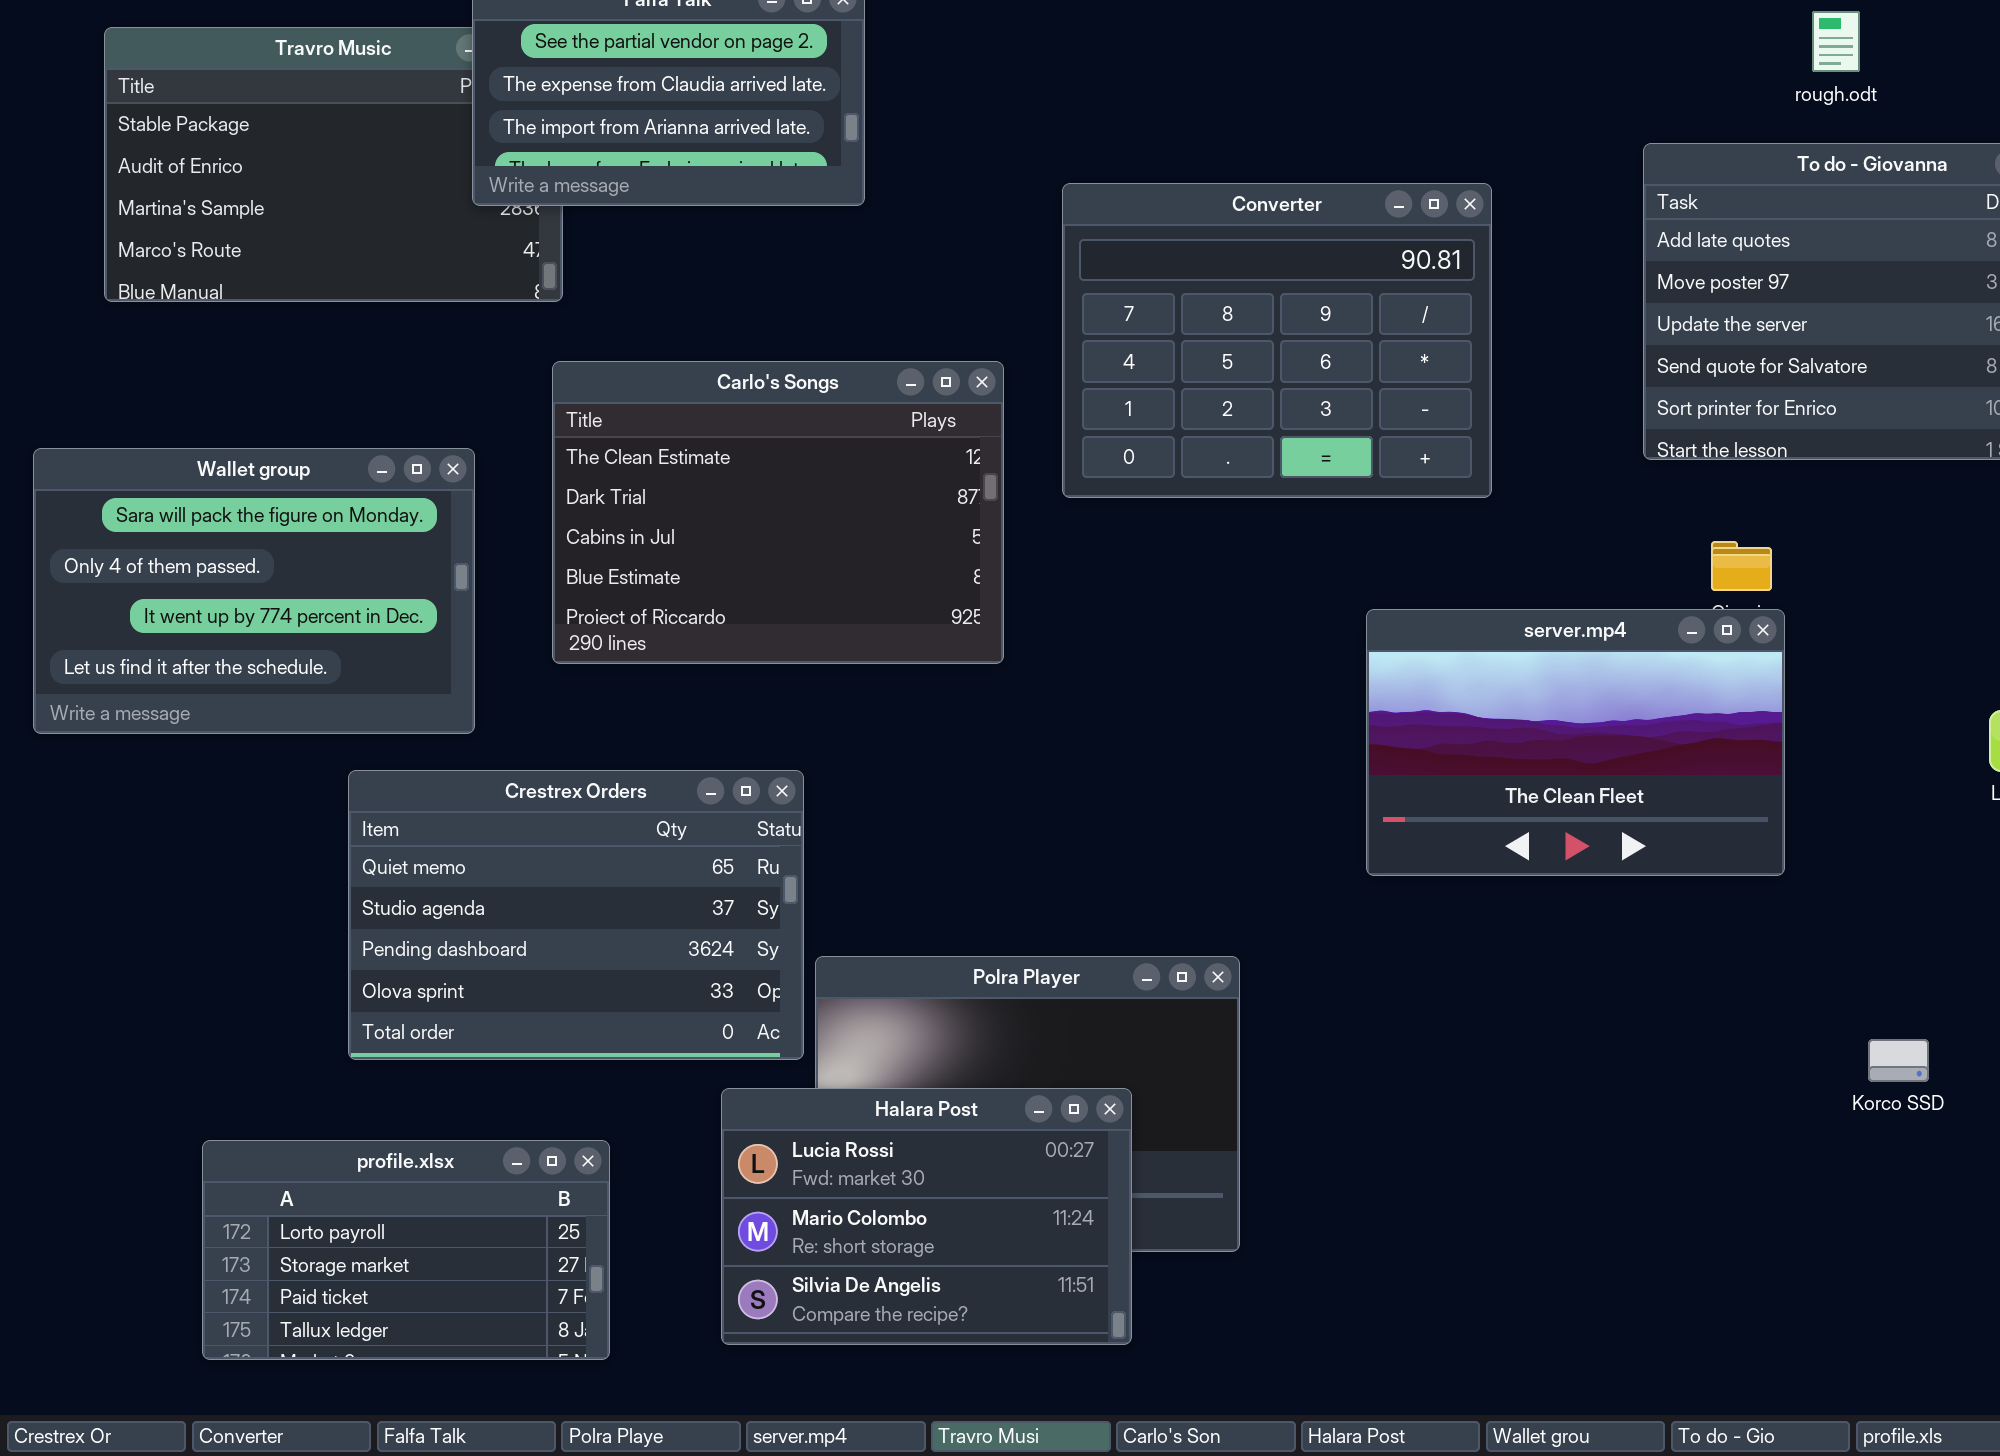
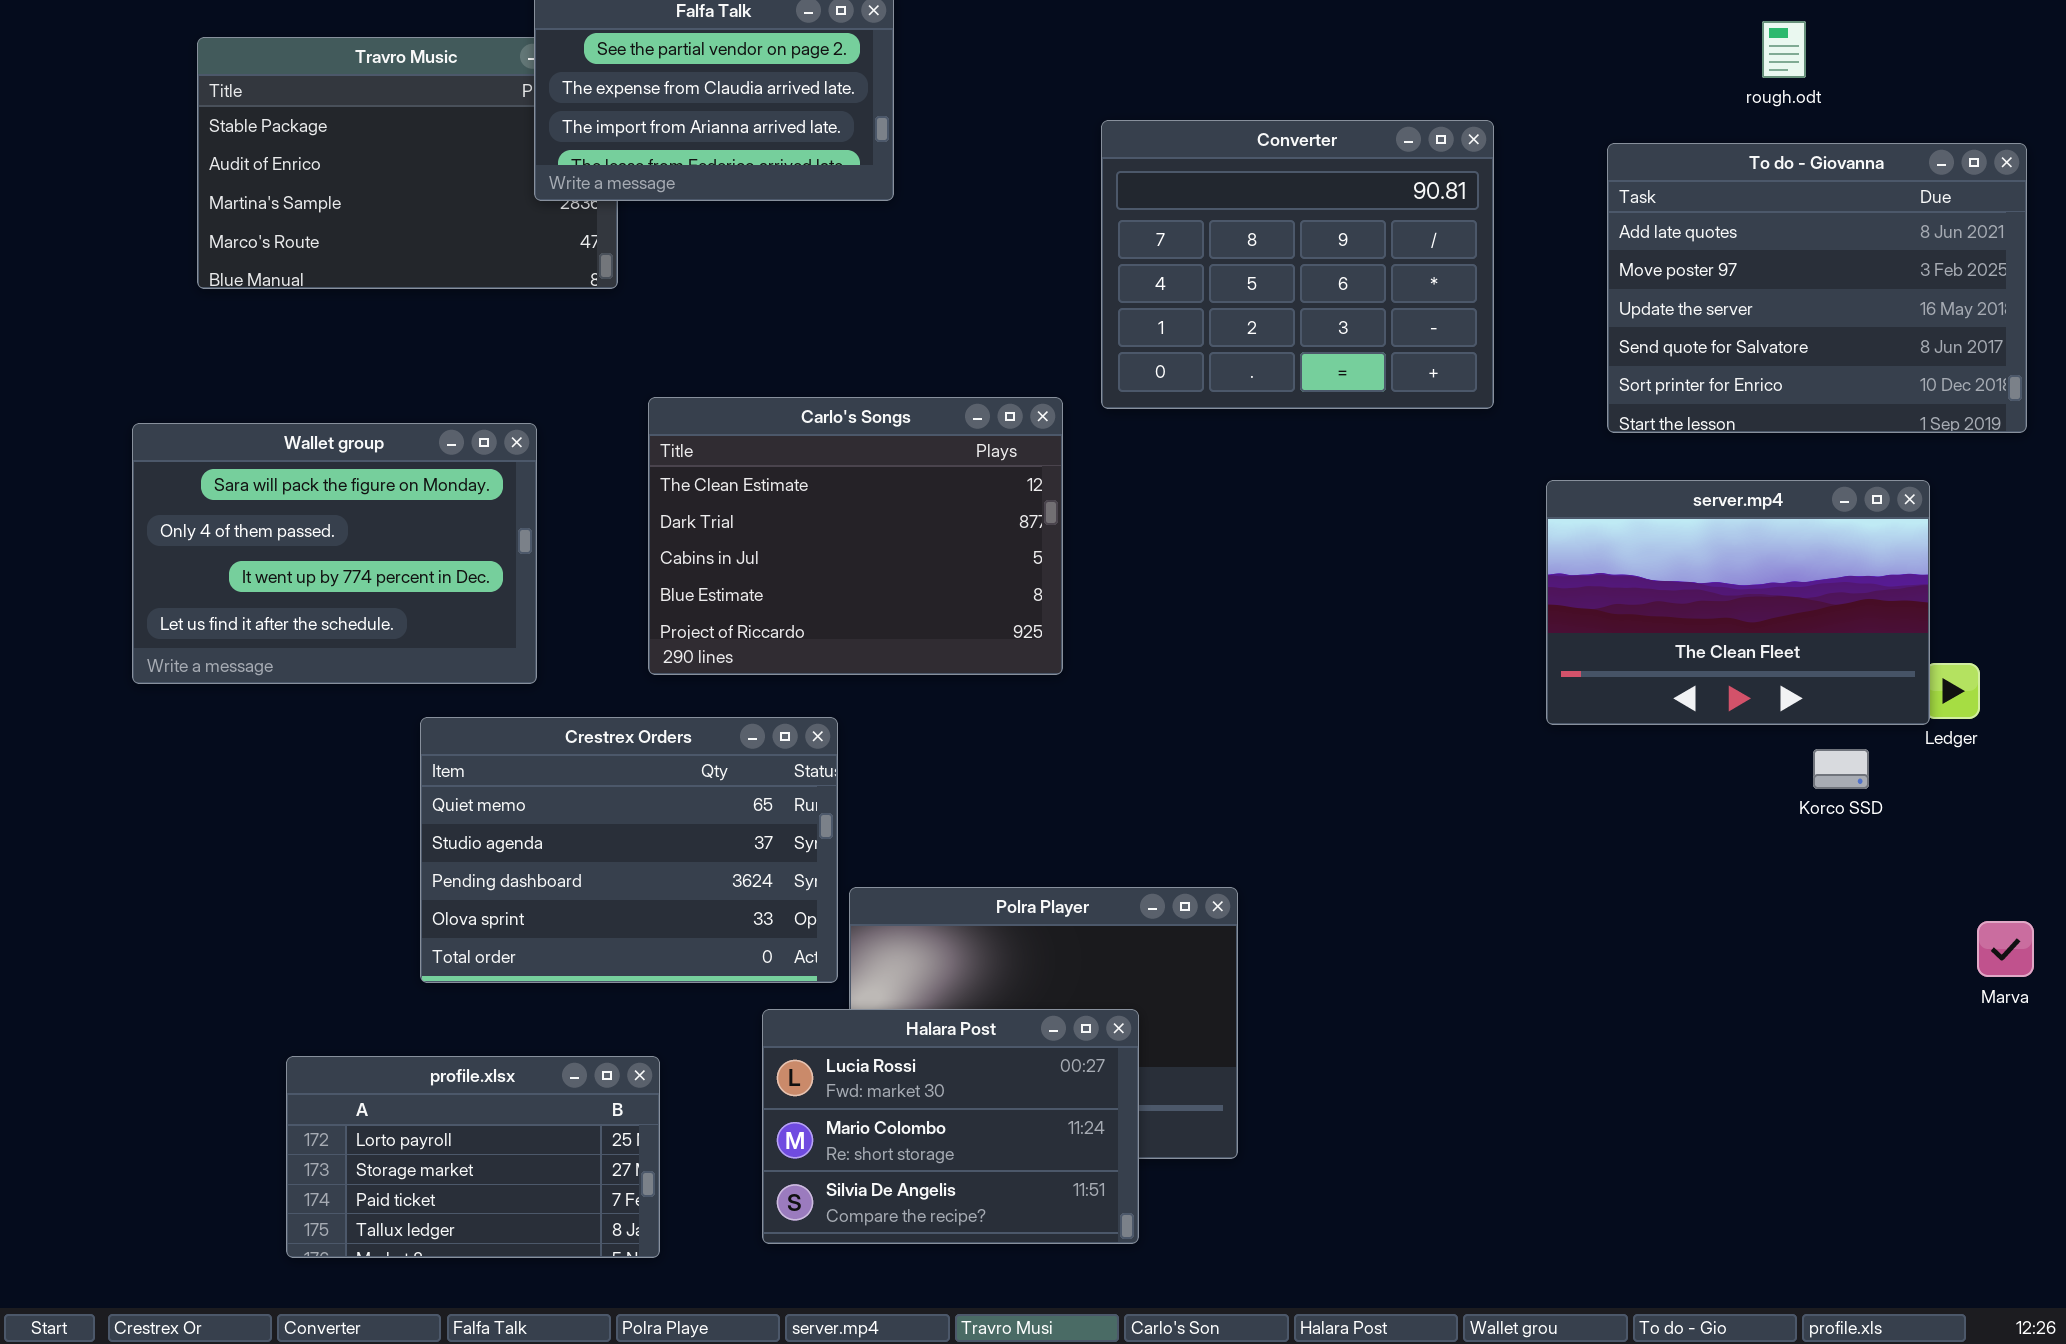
Converter: [1062,183,1492,498] -> [1101,120,1494,409], moved
Carlo's Songs: [552,361,1004,664] -> [648,397,1063,675], moved
server.mp4: [1366,609,1785,876] -> [1546,480,1930,725], moved
Korco SSD: [1868,1039,1929,1082] -> [1813,749,1869,789], moved

